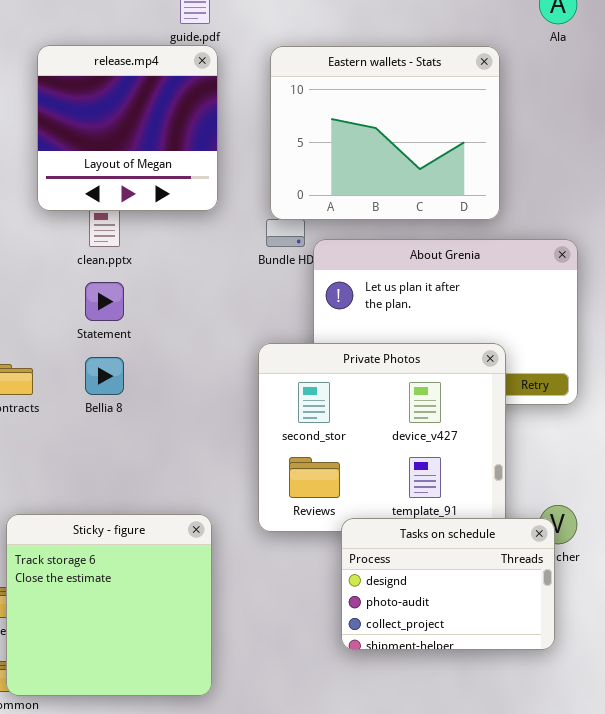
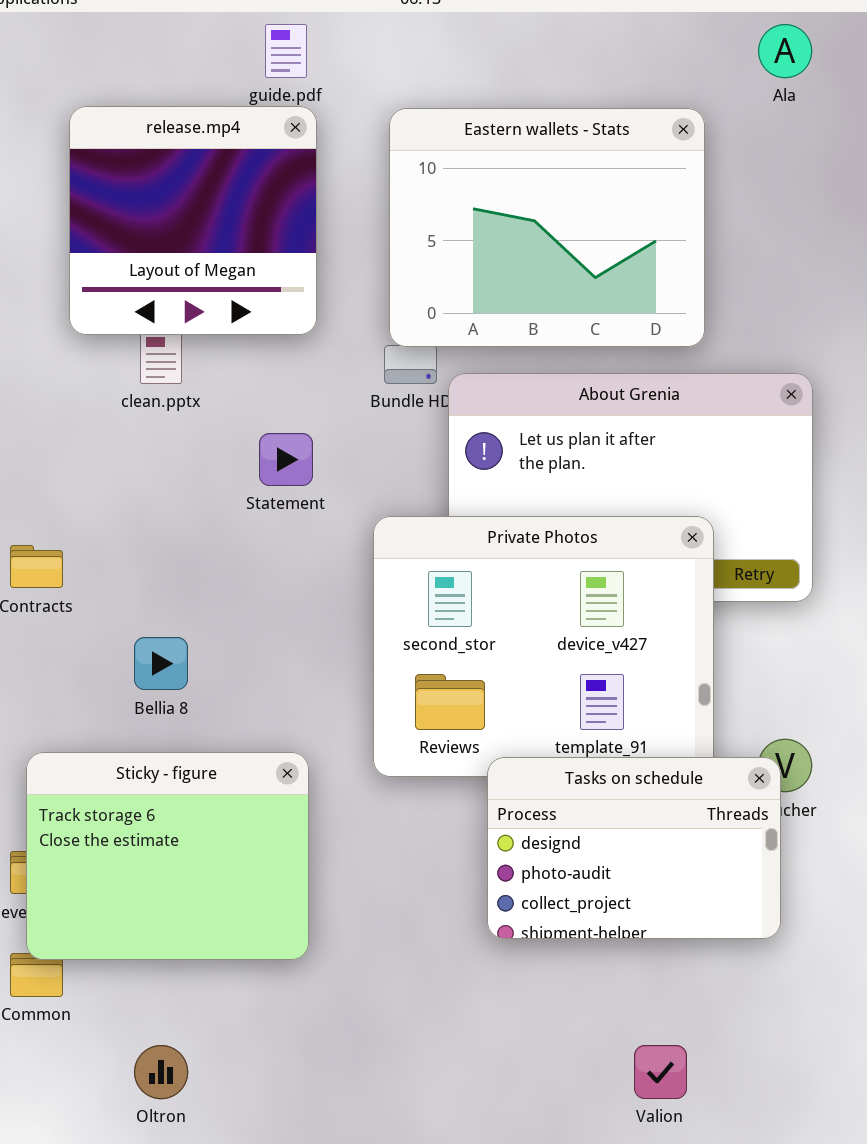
Statement: [85,282,124,321] -> [259,433,313,486], moved
Bellia 8: [85,357,124,395] -> [134,637,188,690], moved
Sticky - figure: [6,514,212,696] -> [26,752,309,960], resized

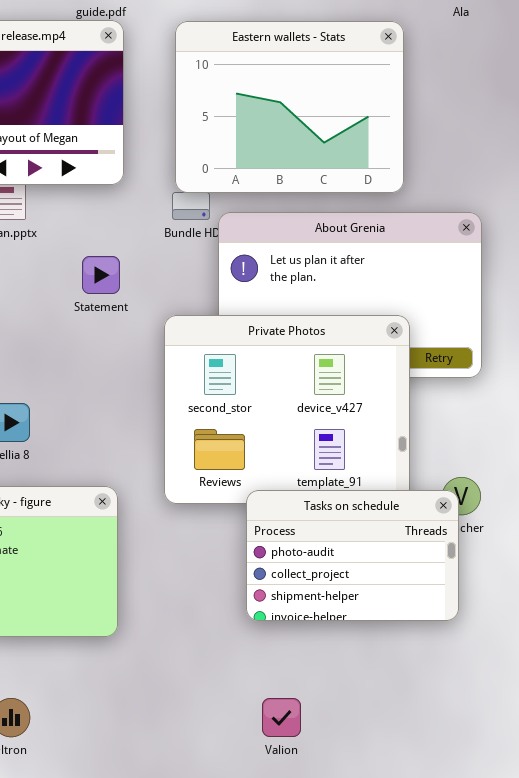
Tasks on schedule: [487,757,781,939] -> [246,490,459,621], scrolled down 1 row
Valion: [634,1045,687,1099] -> [262,698,301,737], moved

